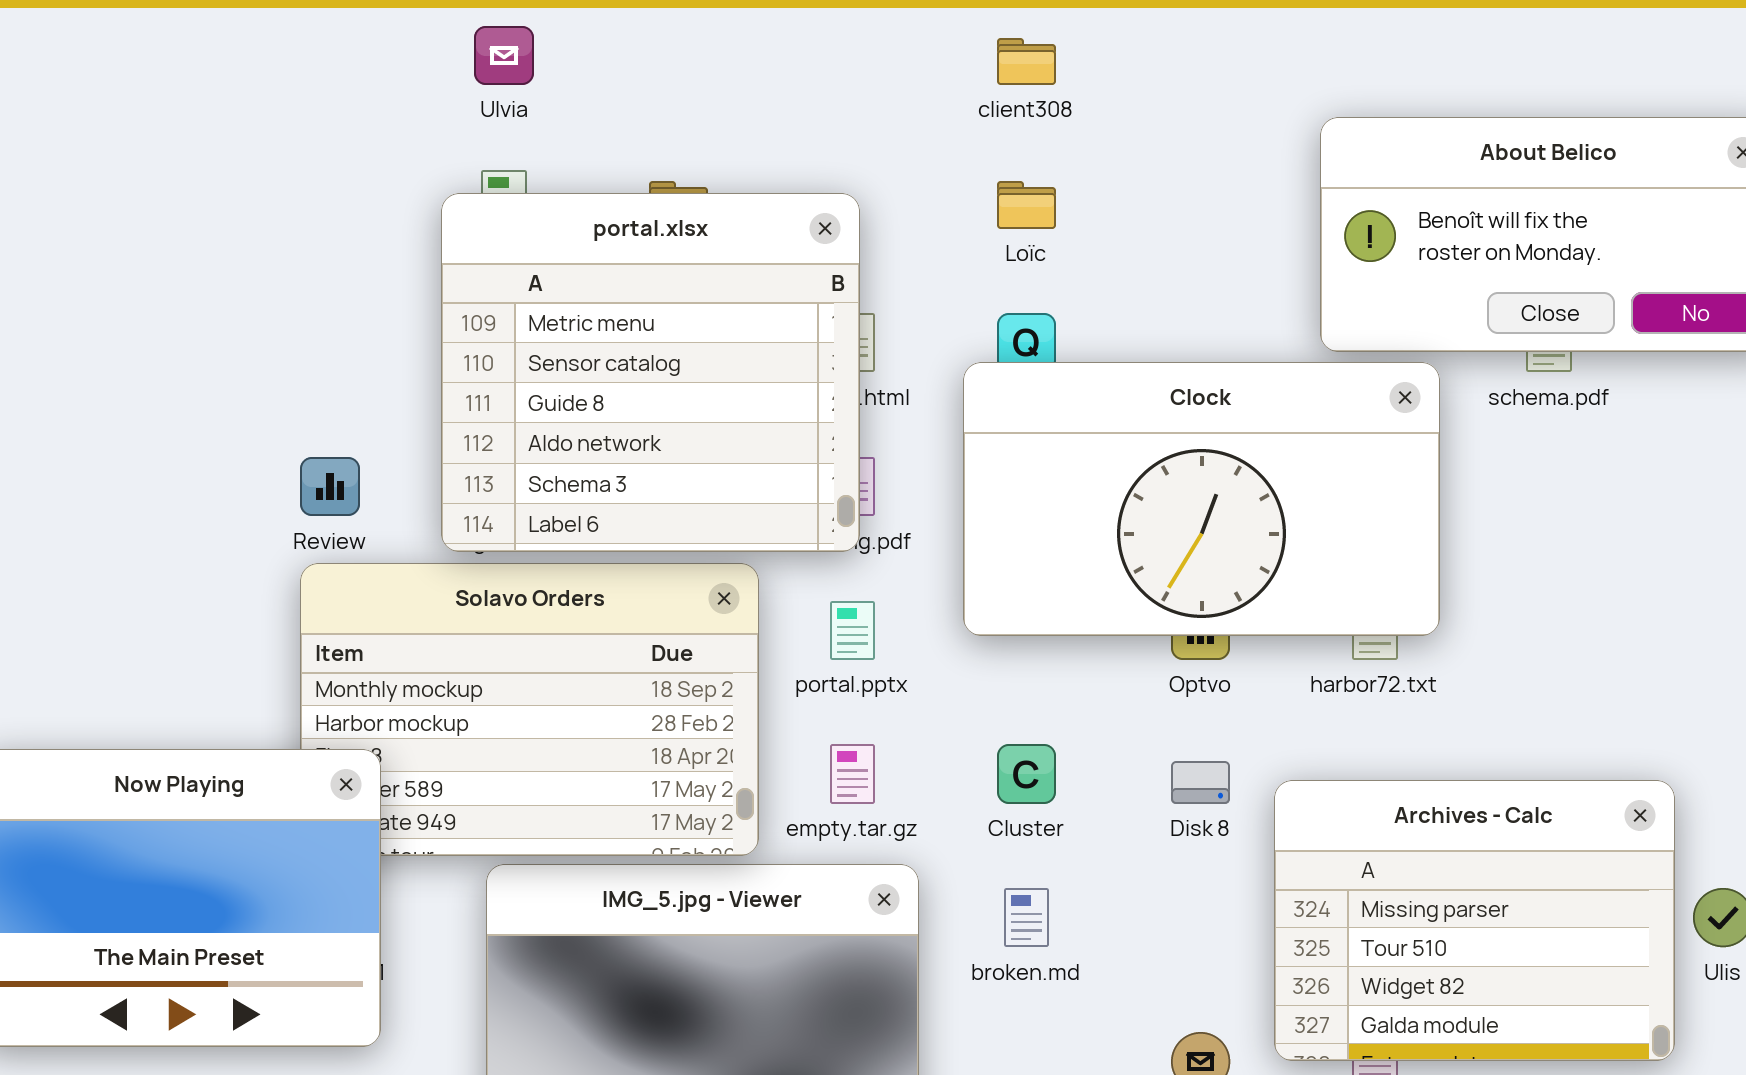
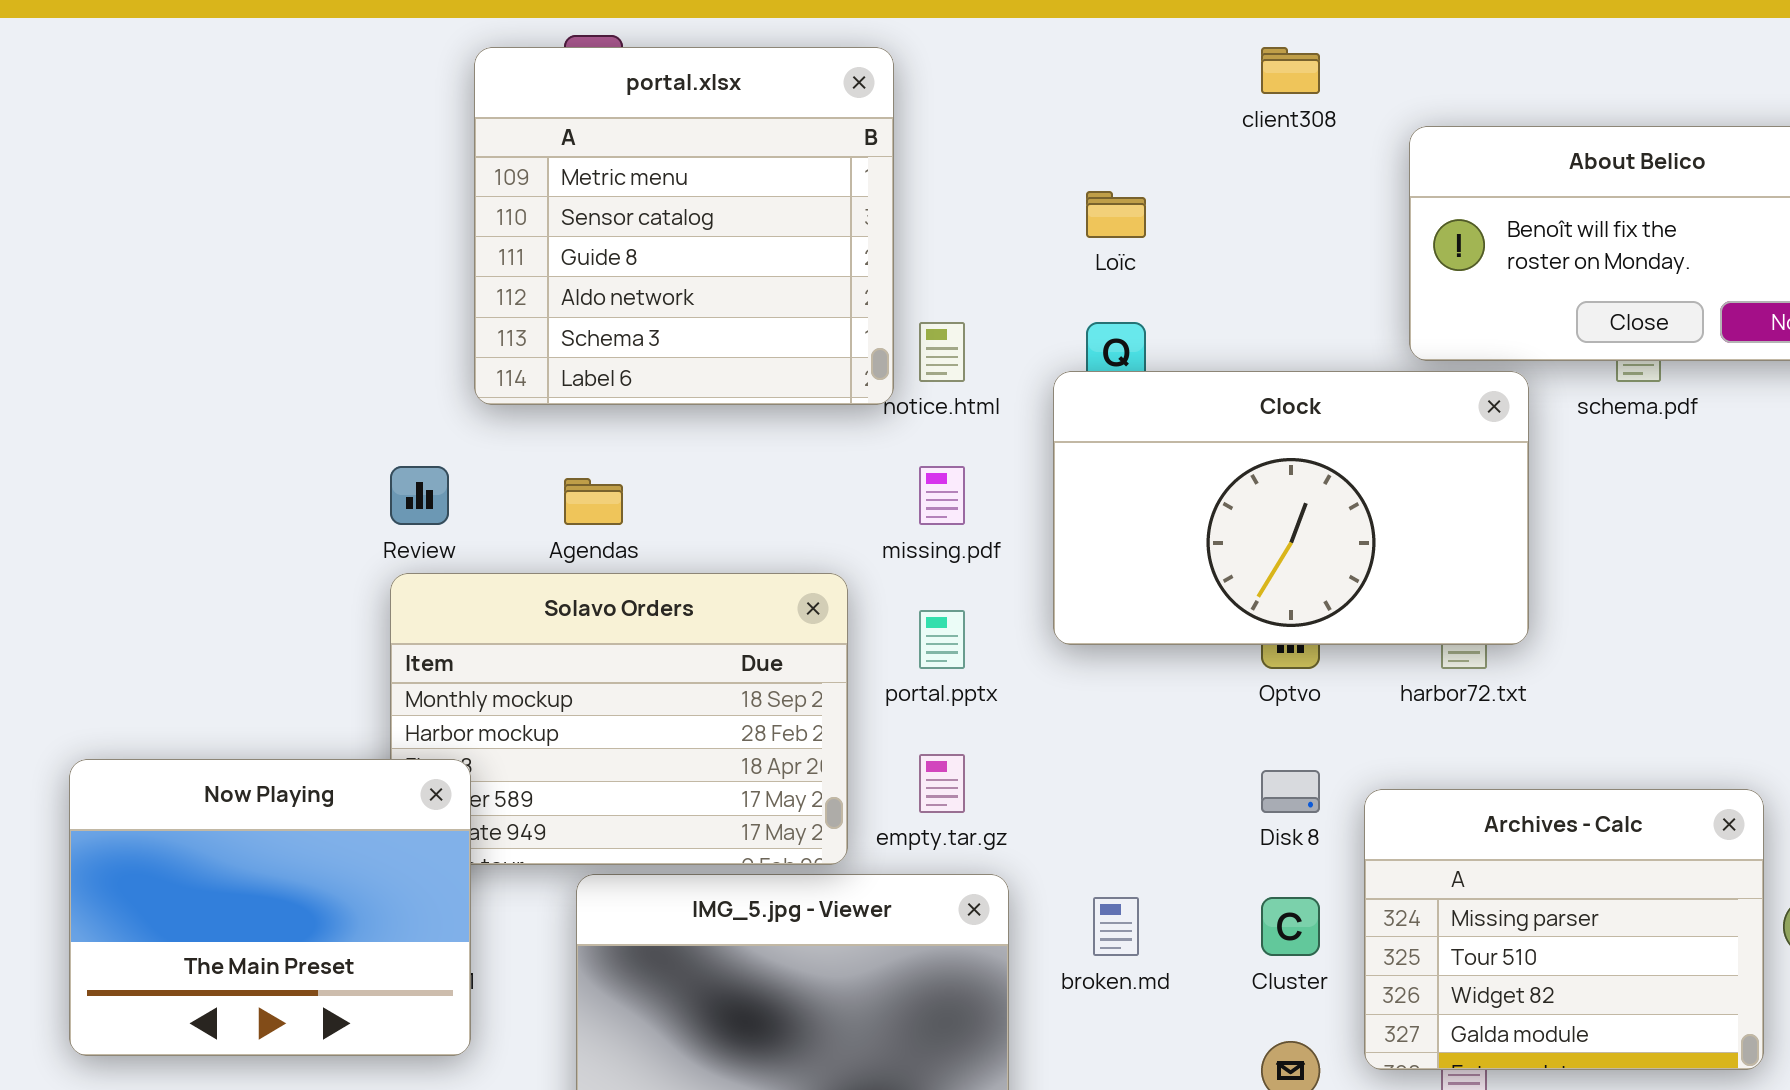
client308: [997,38,1056,85] -> [1261,47,1320,94], moved
portal.xlsx: [441,193,860,552] -> [474,47,894,405], moved
Cluster: [997,744,1056,804] -> [1261,897,1320,956], moved

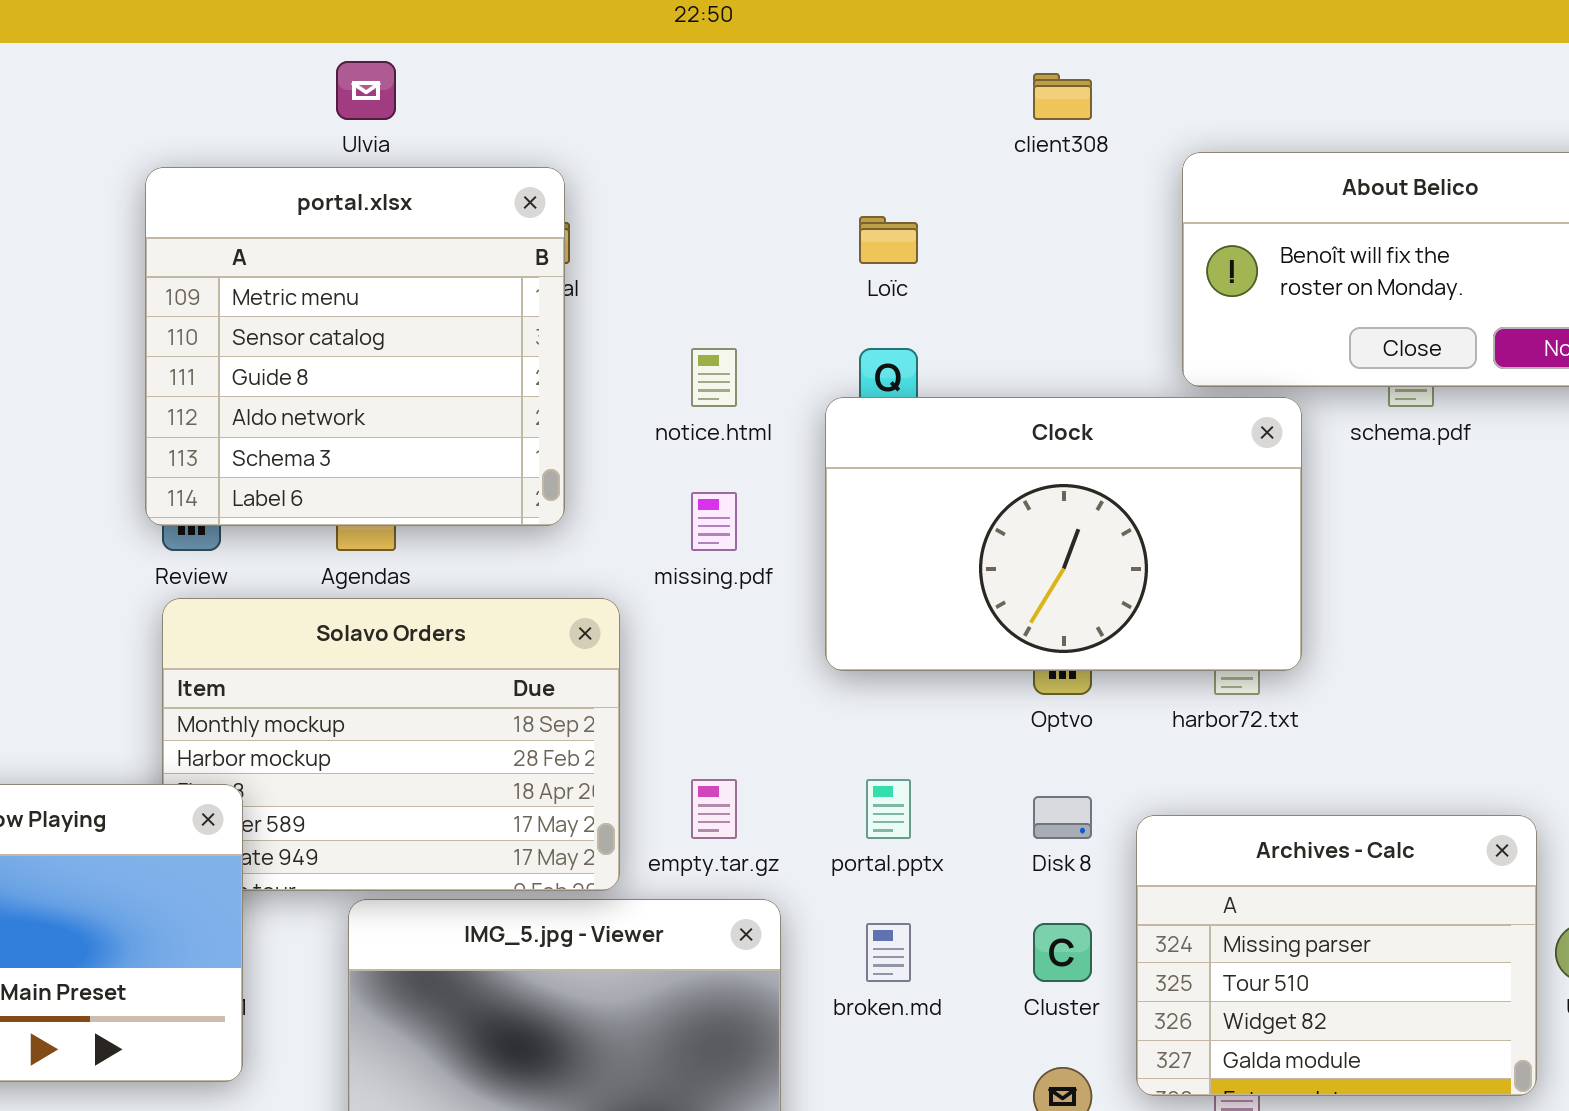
portal.xlsx: [474,47,894,405] -> [145,167,565,526], moved
portal.pptx: [919,610,965,669] -> [866,779,911,839], moved

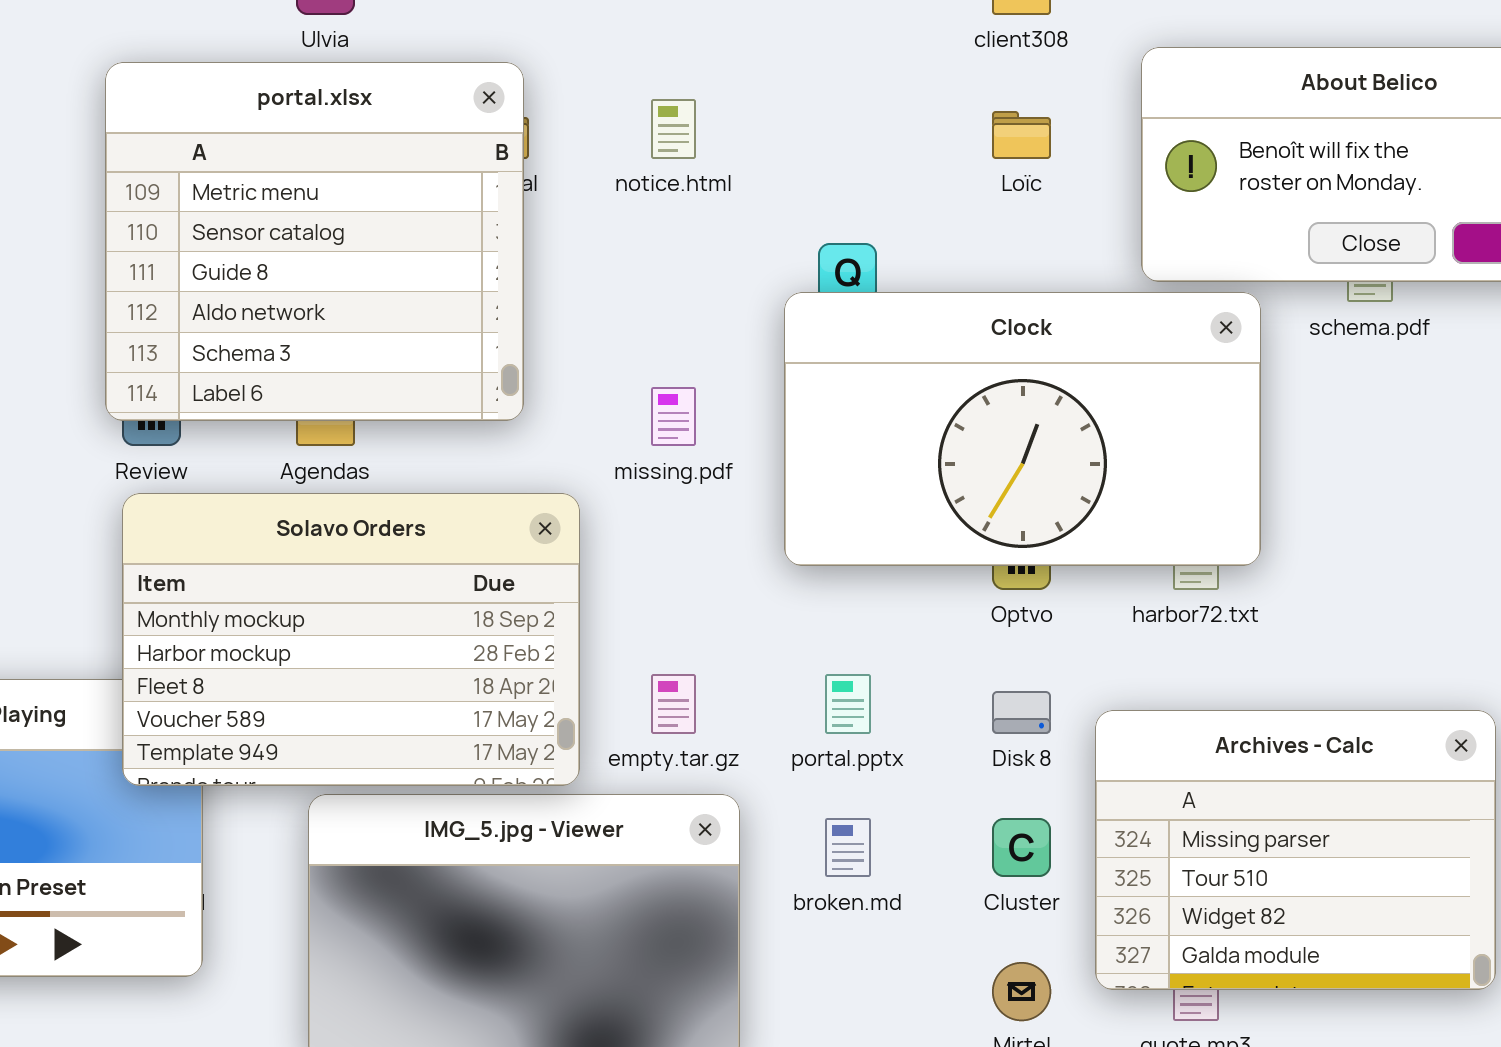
Loïc: [859,216,918,264] -> [992,111,1051,159], moved
notice.html: [691,348,737,407] -> [651,99,696,159], moved
Solavo Orders: [162,598,620,891] -> [122,493,580,786], raised

